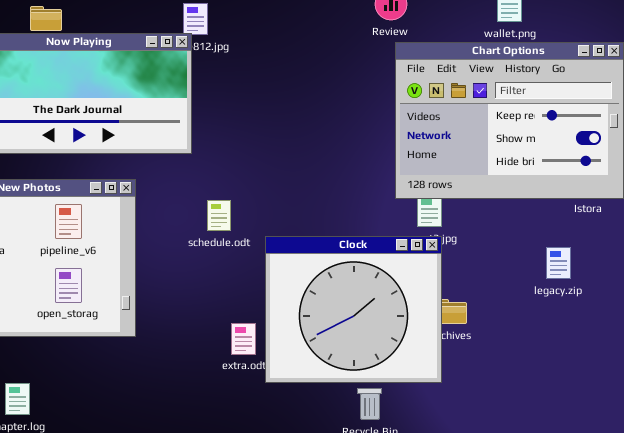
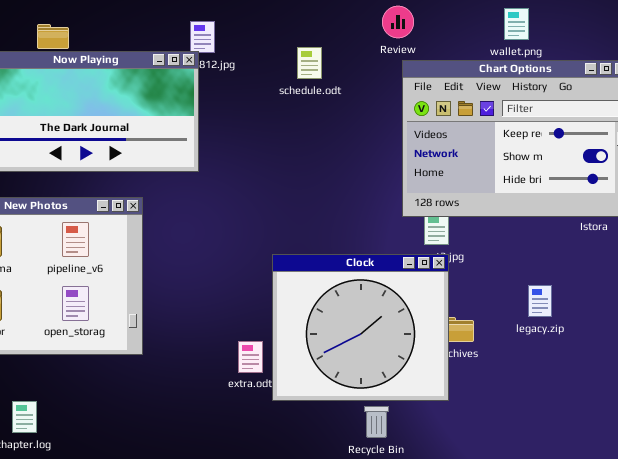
schedule.odt: [207,200,231,231] -> [297,47,322,79], moved
legacy.zip: [546,247,571,279] -> [528,285,552,317], moved

